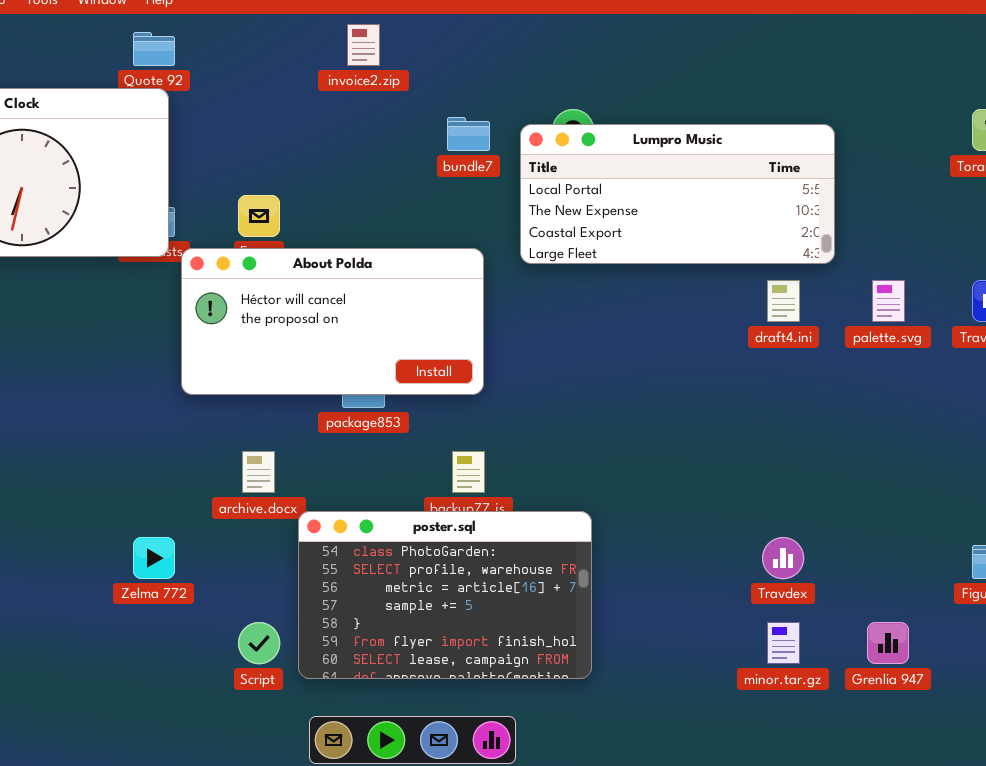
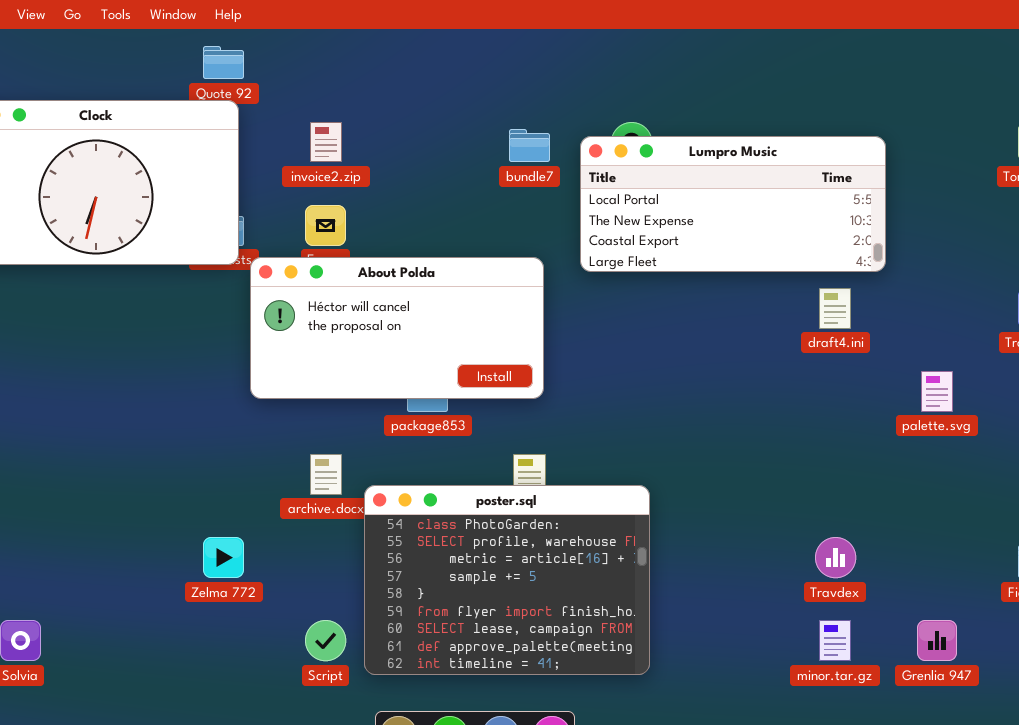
invoice2.zip: [347,24,380,66] -> [310,122,342,162], moved
palette.svg: [872,280,905,322] -> [921,371,953,412], moved
poster.sql: [298,511,592,679] -> [364,485,650,675], resized

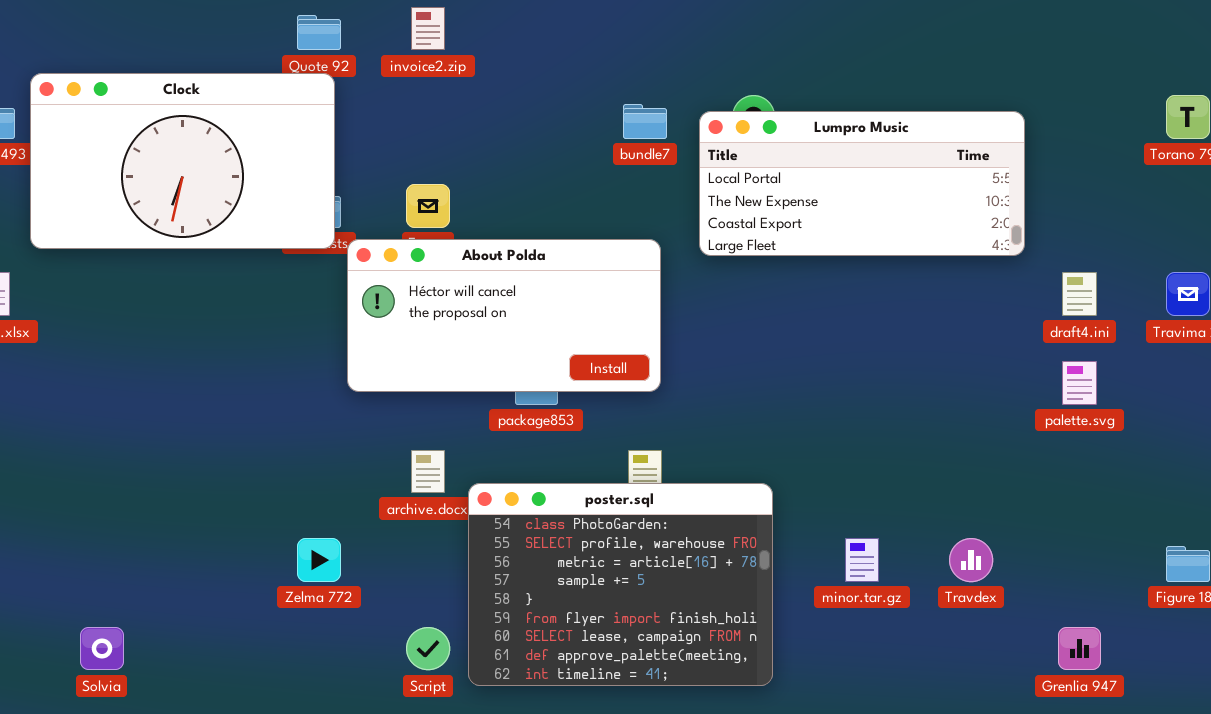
invoice2.zip: [310,122,342,162] -> [411,7,445,50], moved
draft4.ini: [819,288,851,329] -> [1062,272,1097,316], moved
minor.tar.gz: [819,620,851,661] -> [845,538,879,582], moved

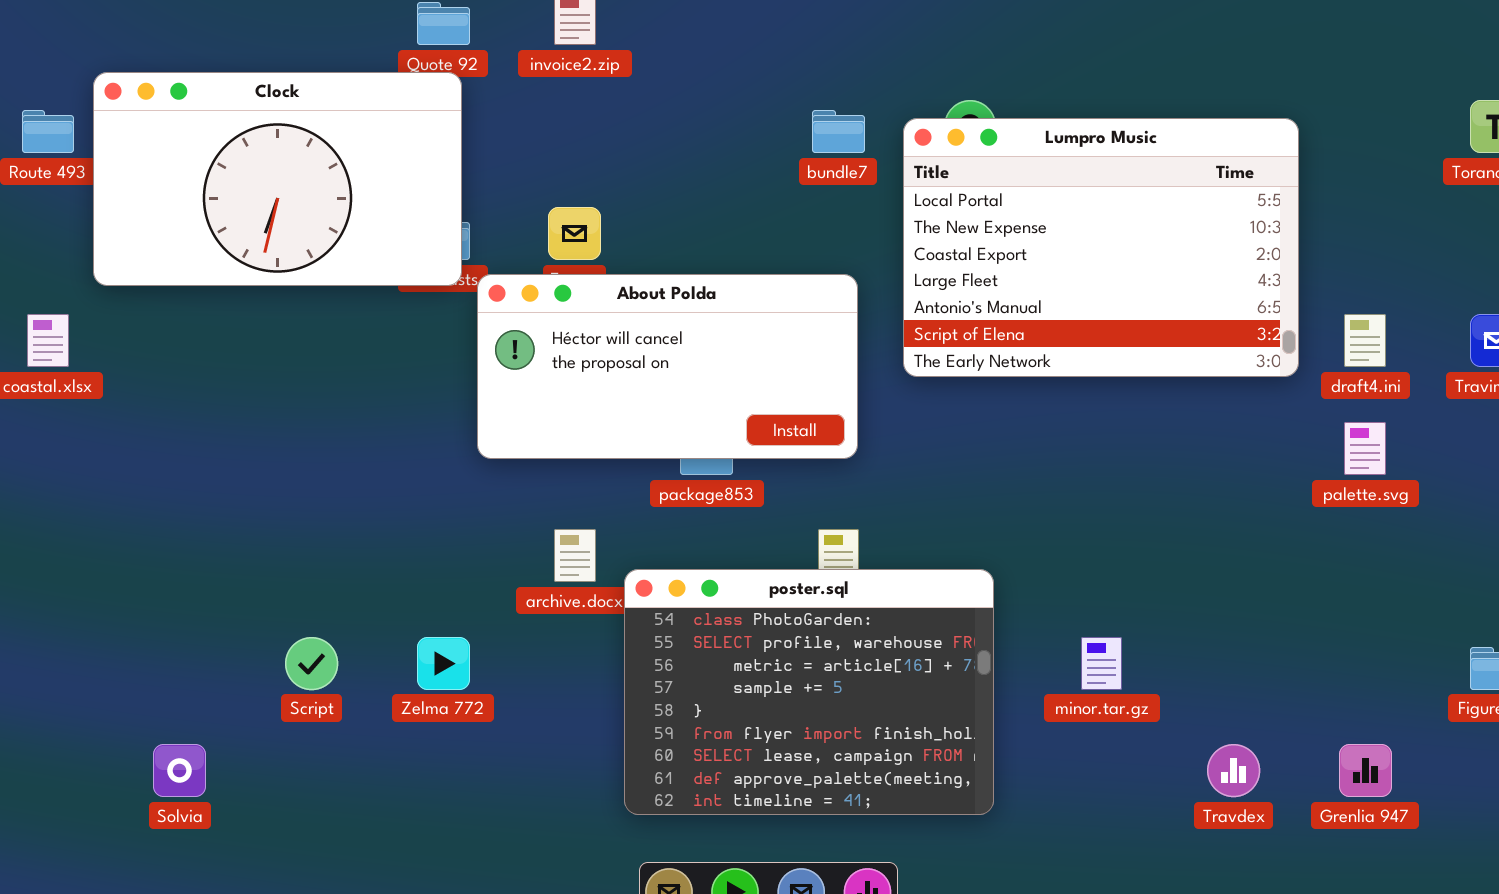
Lumpro Music: [699,111,1025,256] -> [903,118,1299,377], resized
Travdex: [949,538,993,582] -> [1207,744,1260,797], moved
Script: [406,627,450,670] -> [285,637,338,690], moved

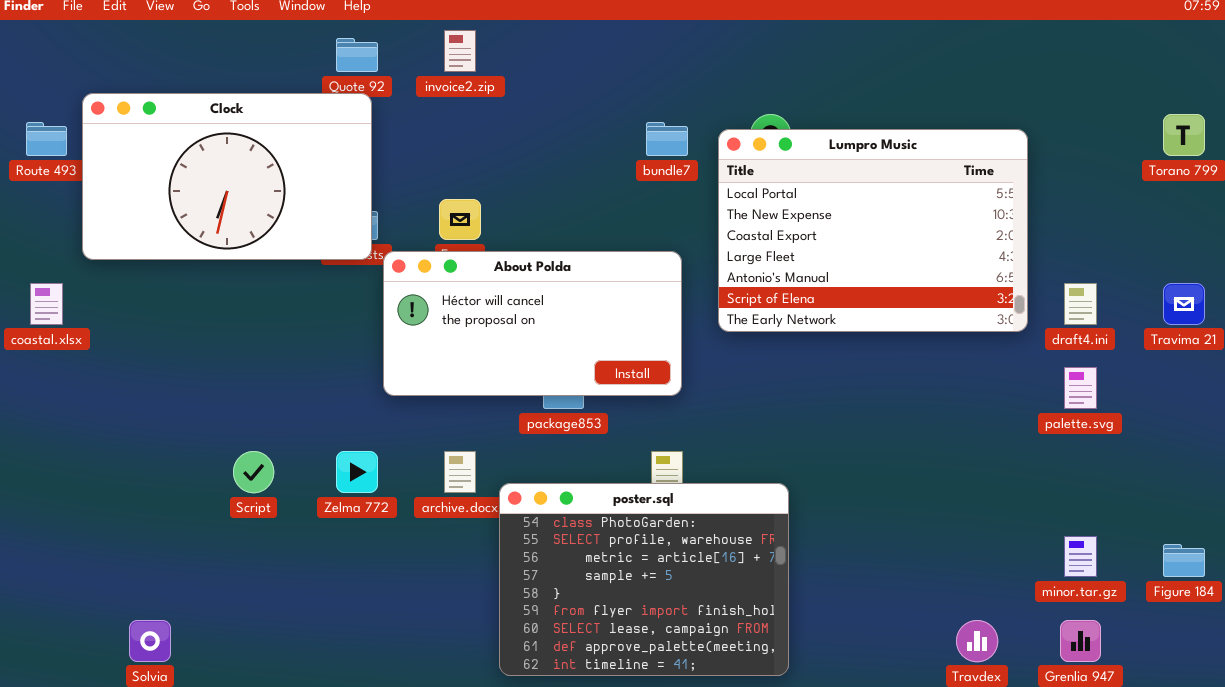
Script: [285,637,338,690] -> [233,451,274,493], moved
Zelma 772: [417,637,470,690] -> [336,451,378,493], moved
minor.tar.gz: [1081,637,1122,690] -> [1064,536,1097,577], moved

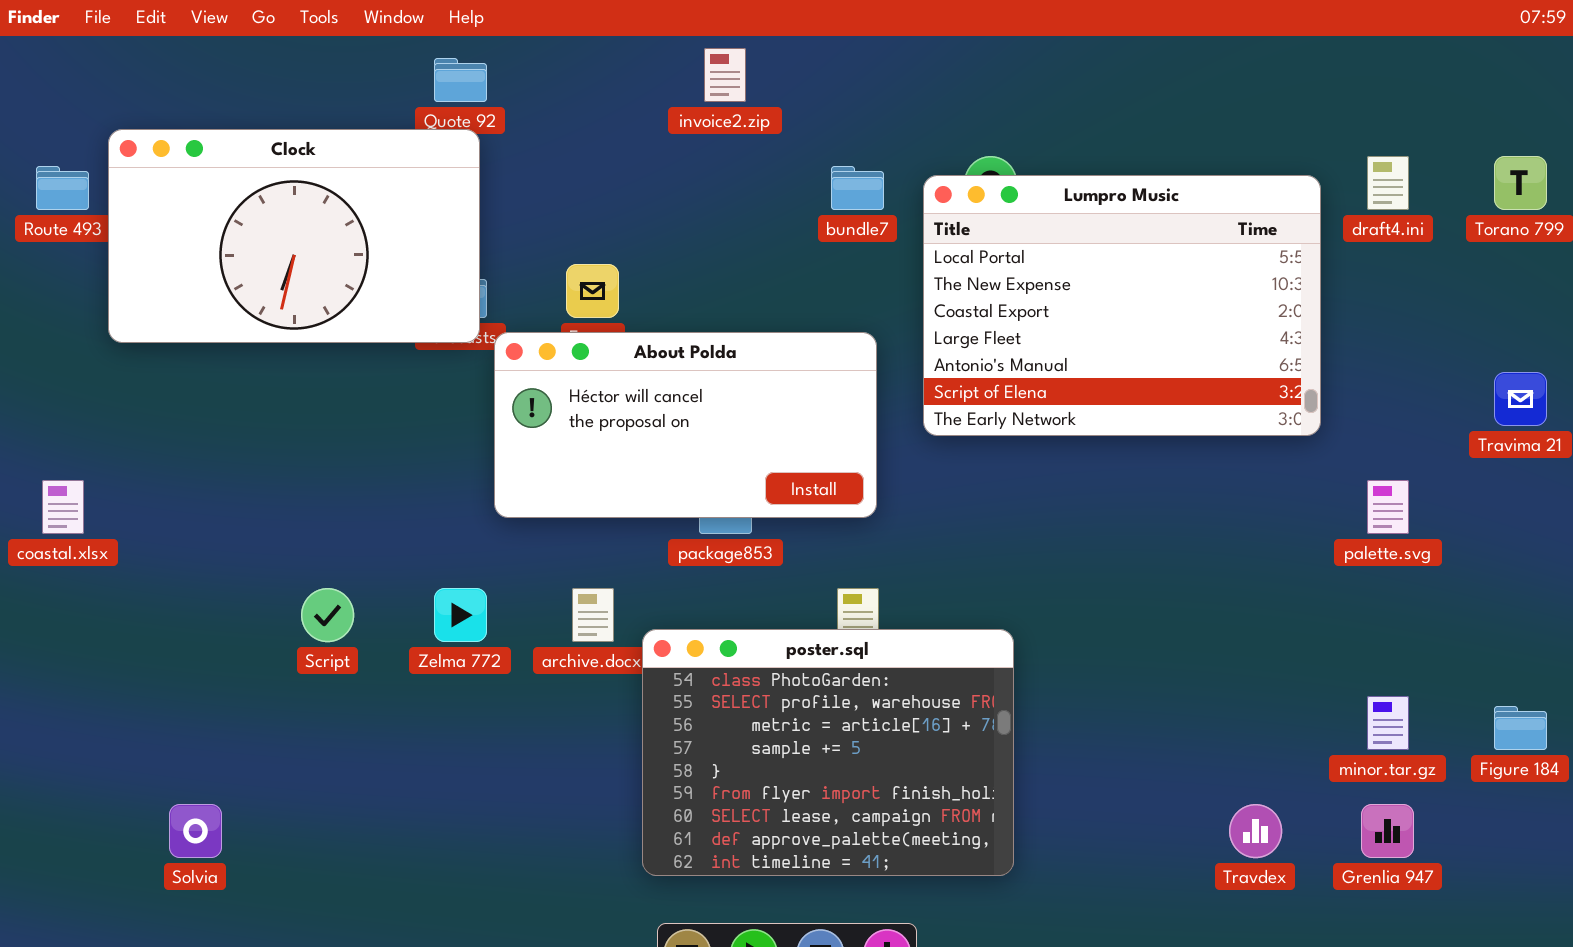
invoice2.zip: [444,30,476,72] -> [704,48,746,102], moved
coastal.xlsx: [30,283,63,325] -> [42,480,84,534], moved
draft4.ini: [1064,283,1097,325] -> [1367,156,1409,210], moved

